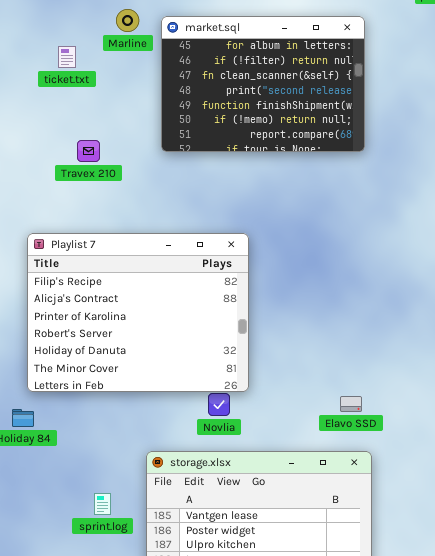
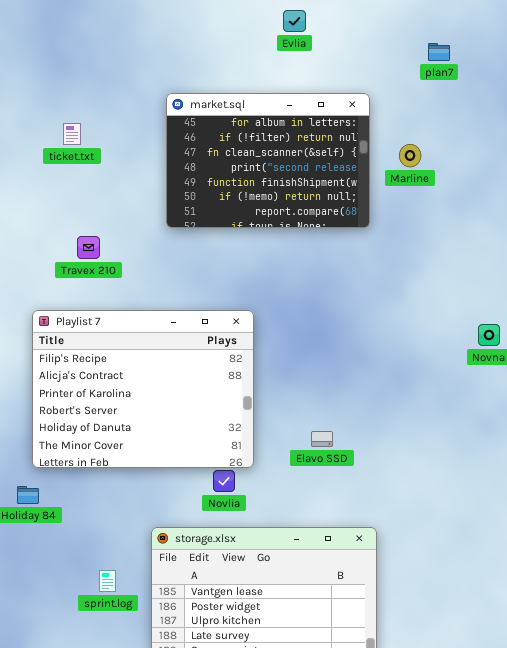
Marline: [116,9,139,32] -> [399,144,421,167], moved
Travex 210: [77,140,100,162] -> [77,236,100,259], moved
Elavo SSD: [340,396,362,412] -> [311,431,333,447], moved

